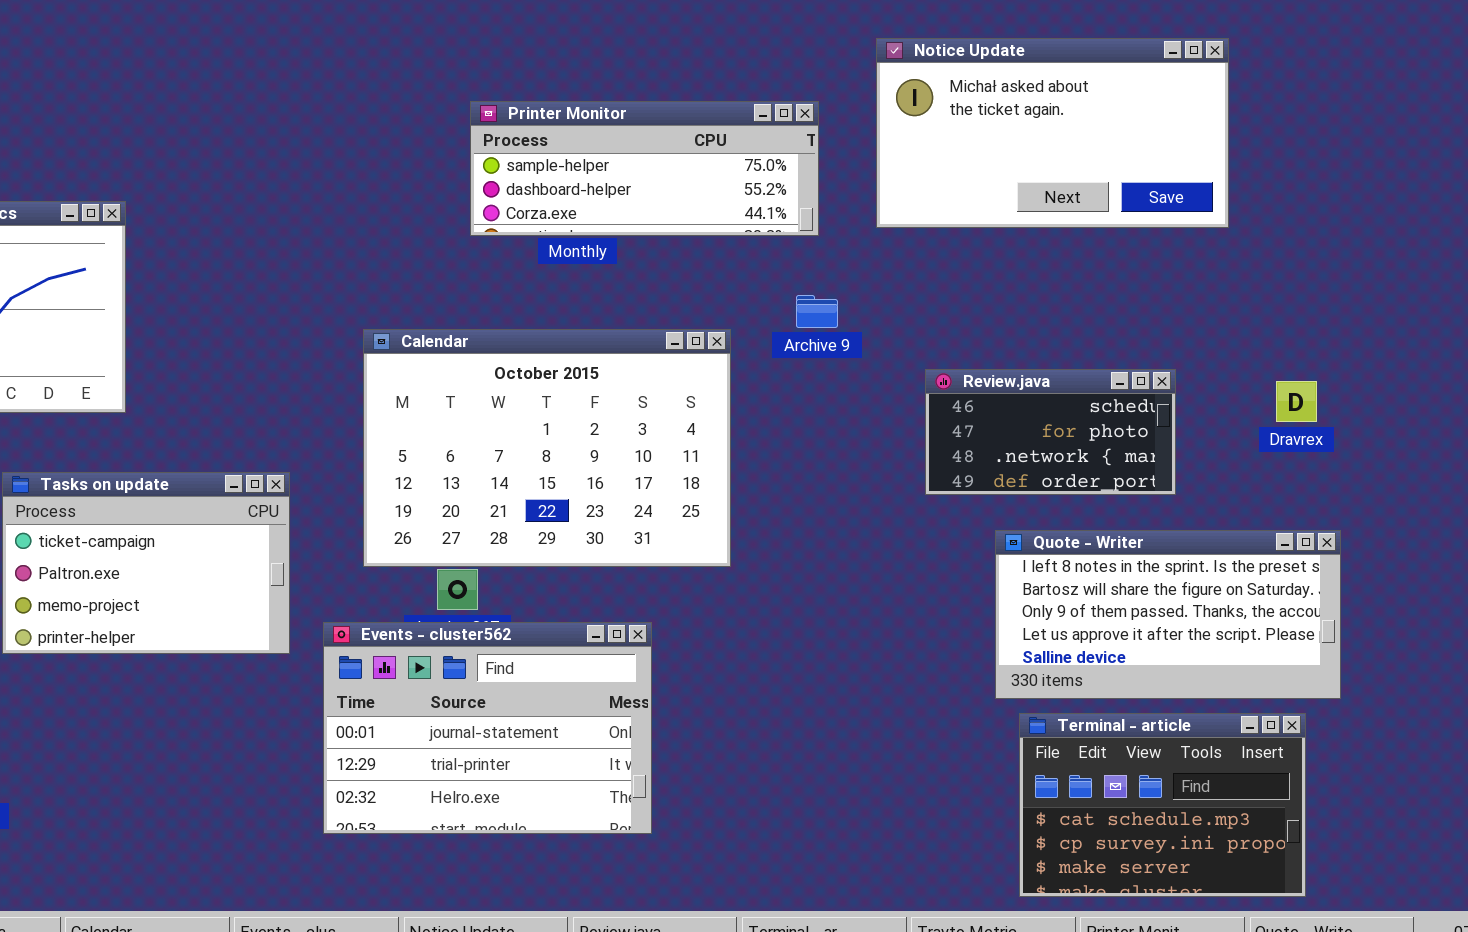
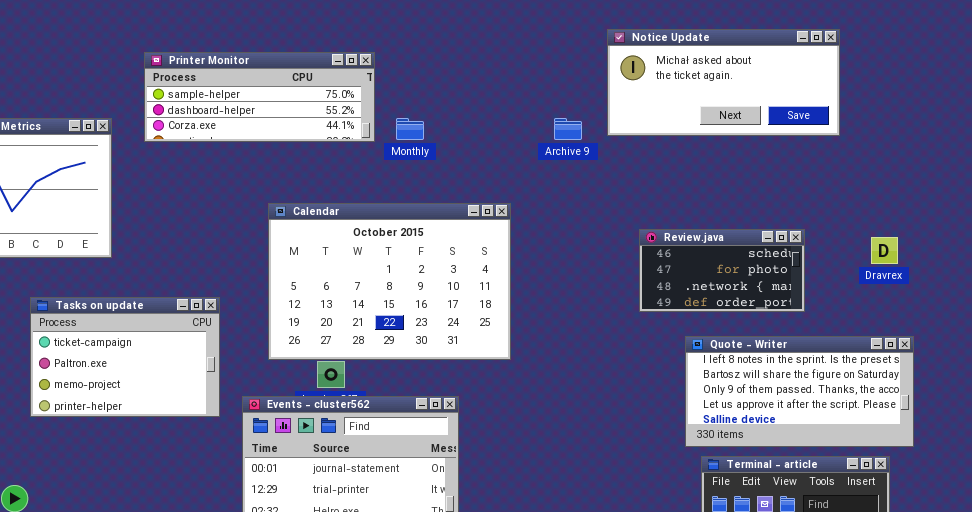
Notice Update: [876,38,1229,228] -> [607,29,840,136], resized
Printer Monitor: [470,101,819,236] -> [144,52,375,142], moved
Archive 9: [796,295,838,328] -> [554,118,582,140], moved

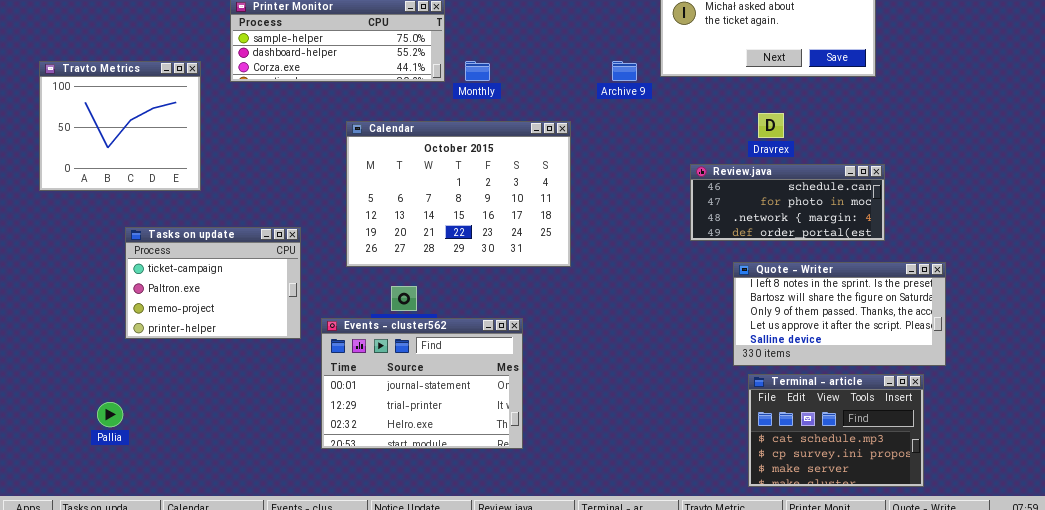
Calendar: [268,203,511,360] -> [346,121,571,267], moved
Review.java: [639,229,805,312] -> [690,164,885,241], resized
Dravrex: [871,237,898,264] -> [758,113,784,138], moved

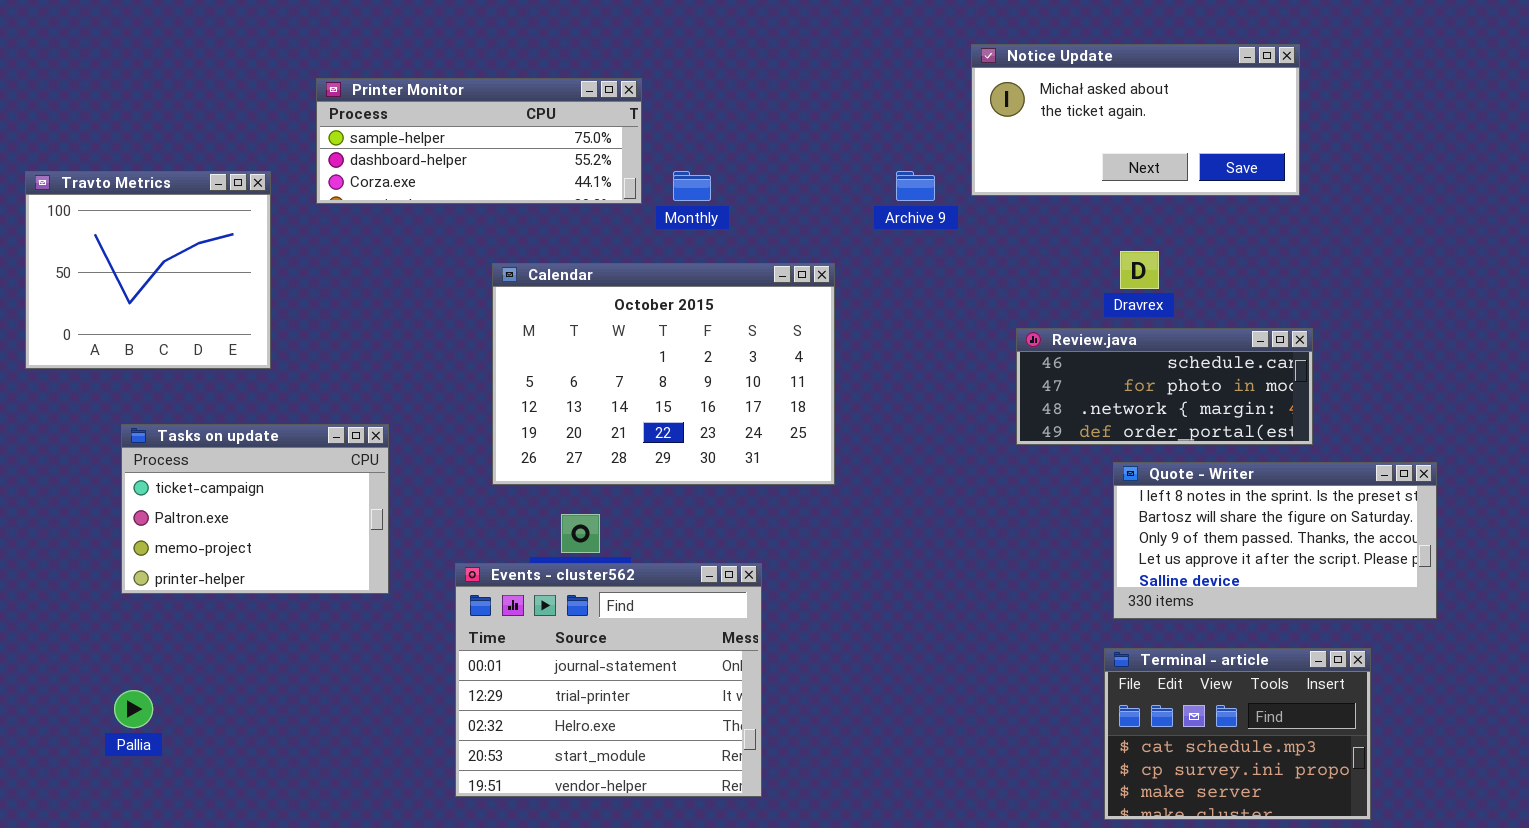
Tasks on update: [125,227,301,339] -> [121,424,389,594], moved
Quote - Writer: [733,262,946,366] -> [1113,462,1437,619], moved
Events - cluster562: [321,318,523,449] -> [455,563,762,797], resized

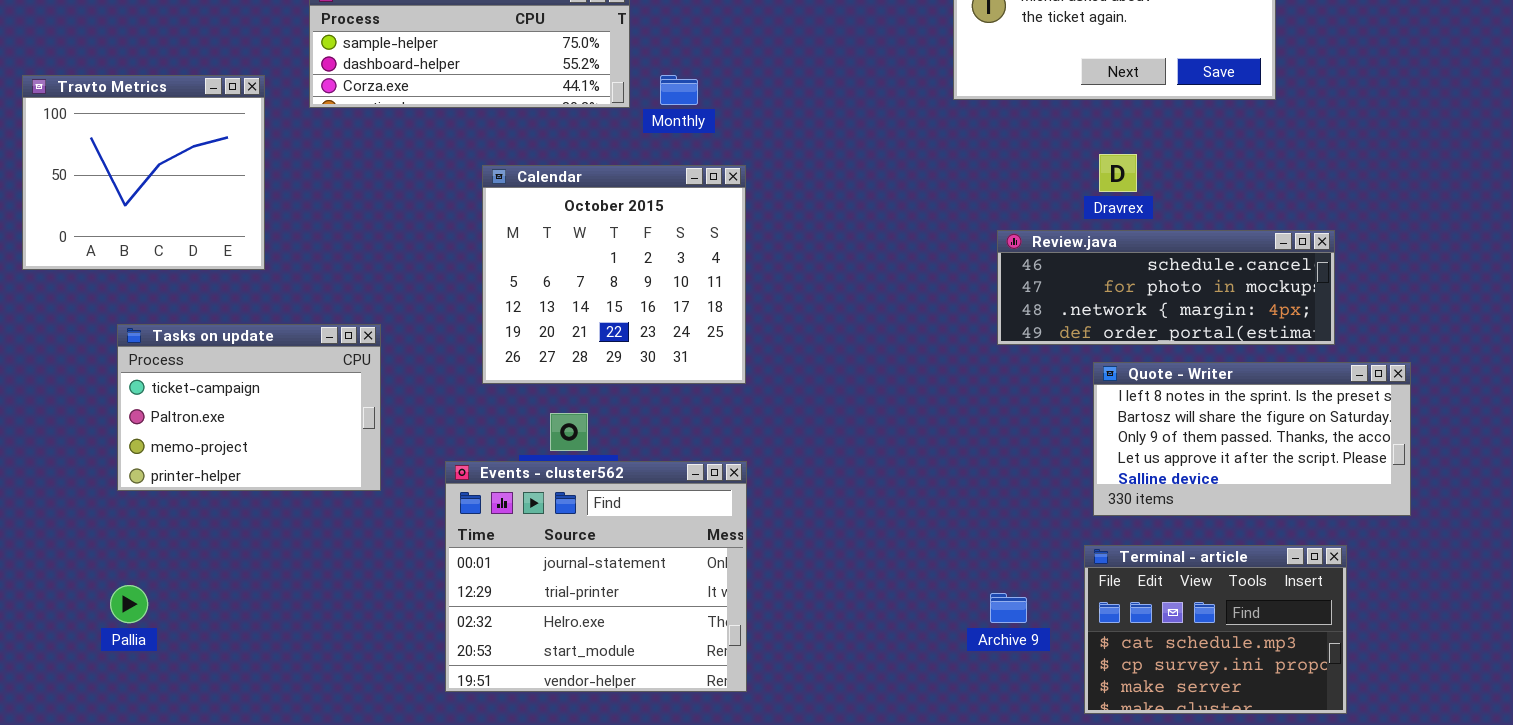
Archive 9: [896,171,935,201] -> [990,593,1027,623], moved
Calendar: [492,263,835,485] -> [482,165,746,384], resized
Review.java: [1016,328,1313,445] -> [997,230,1335,345], resized

